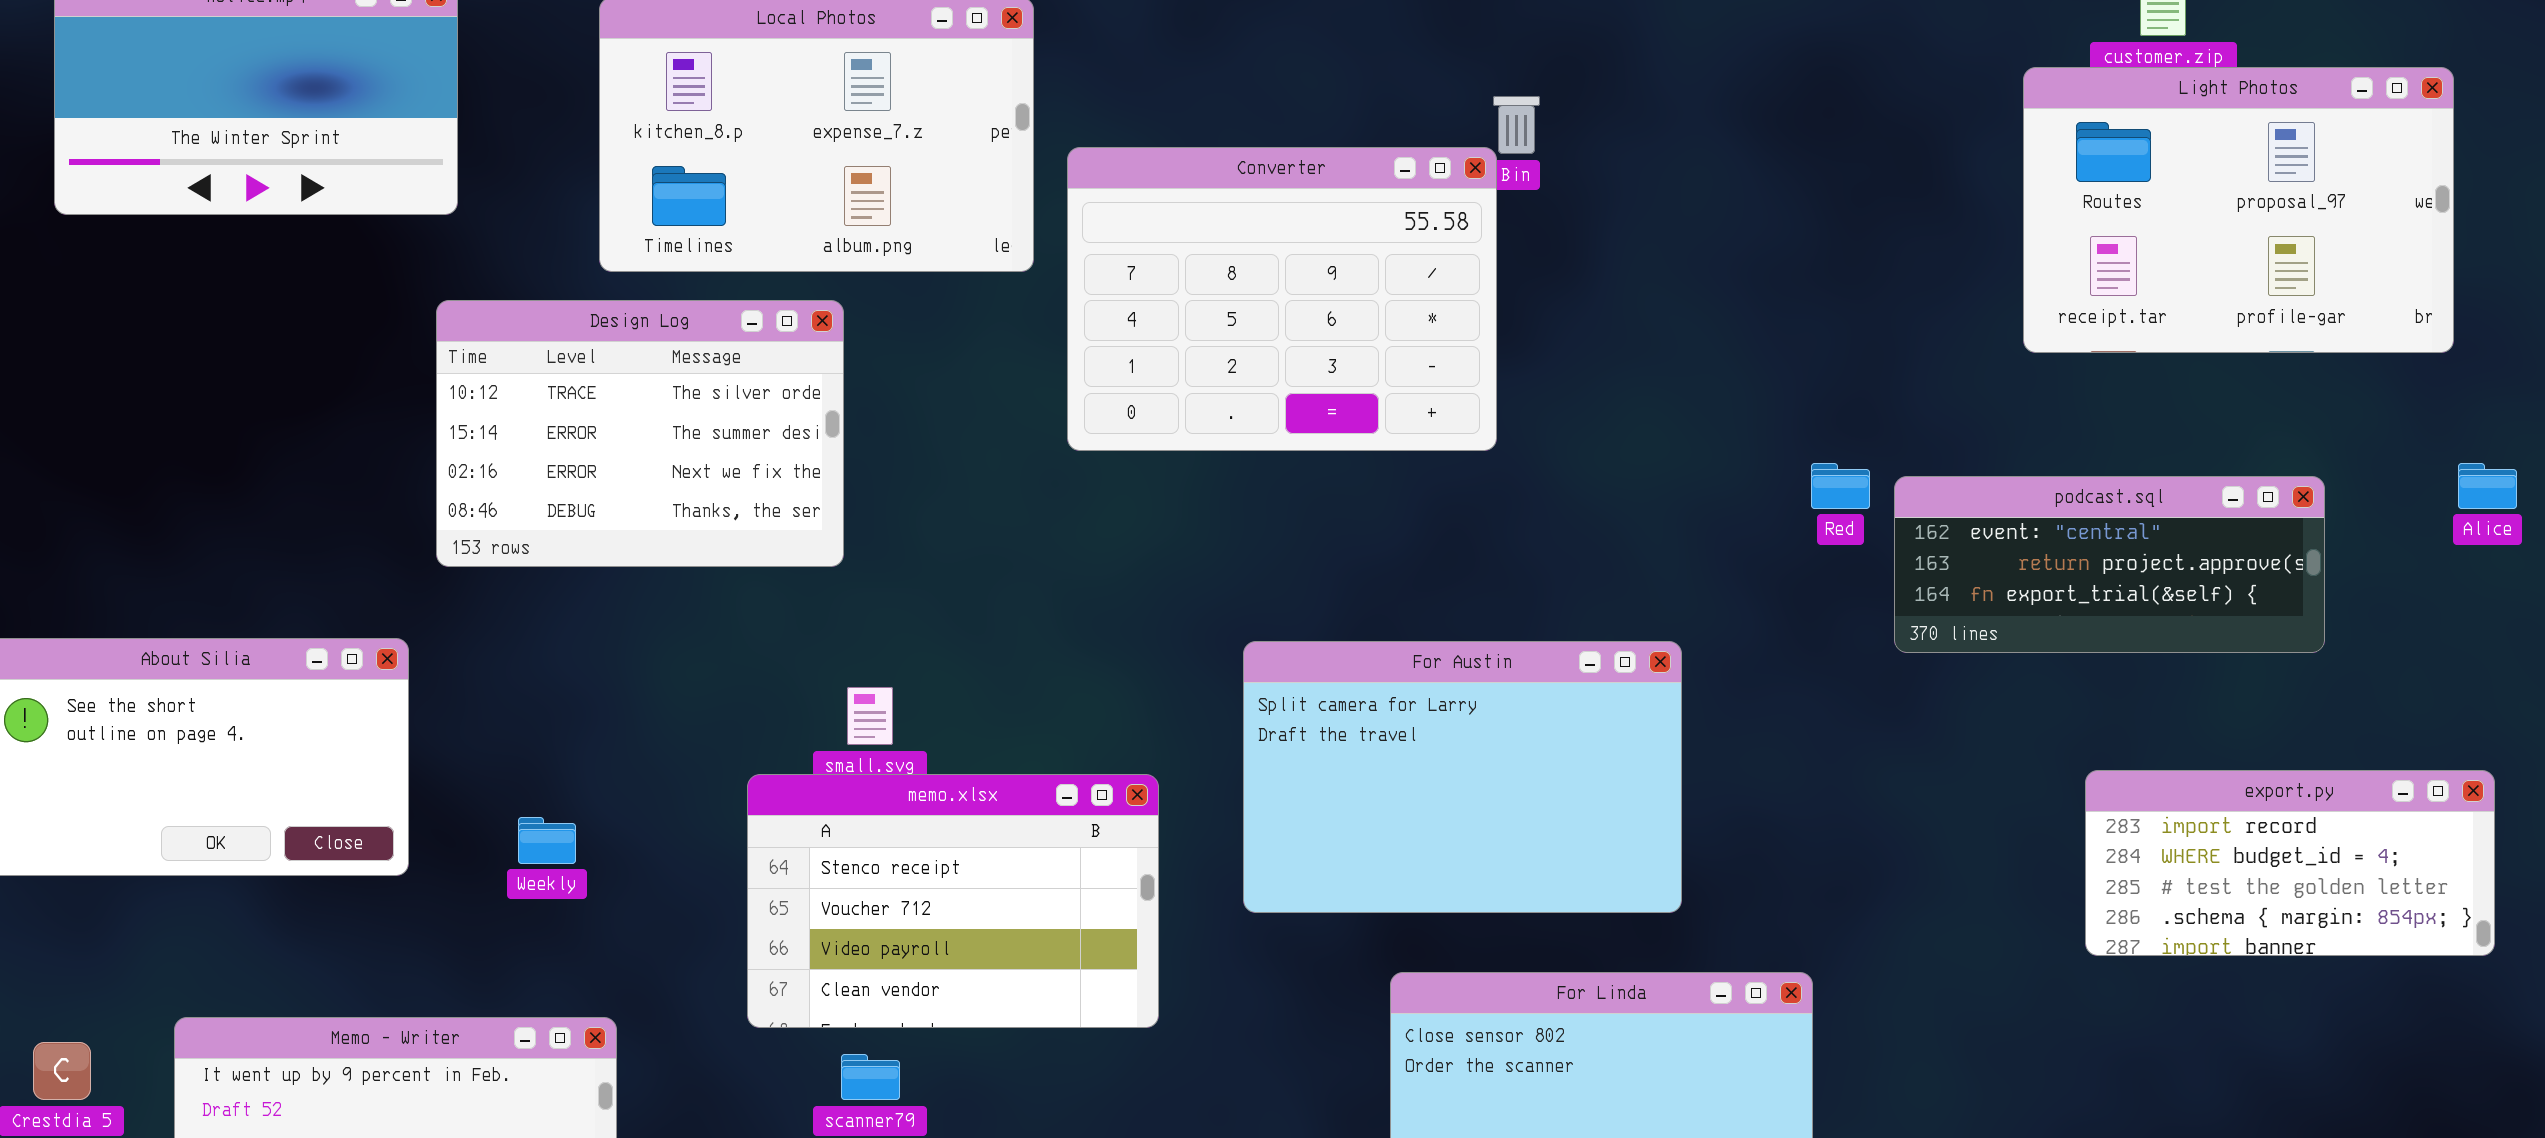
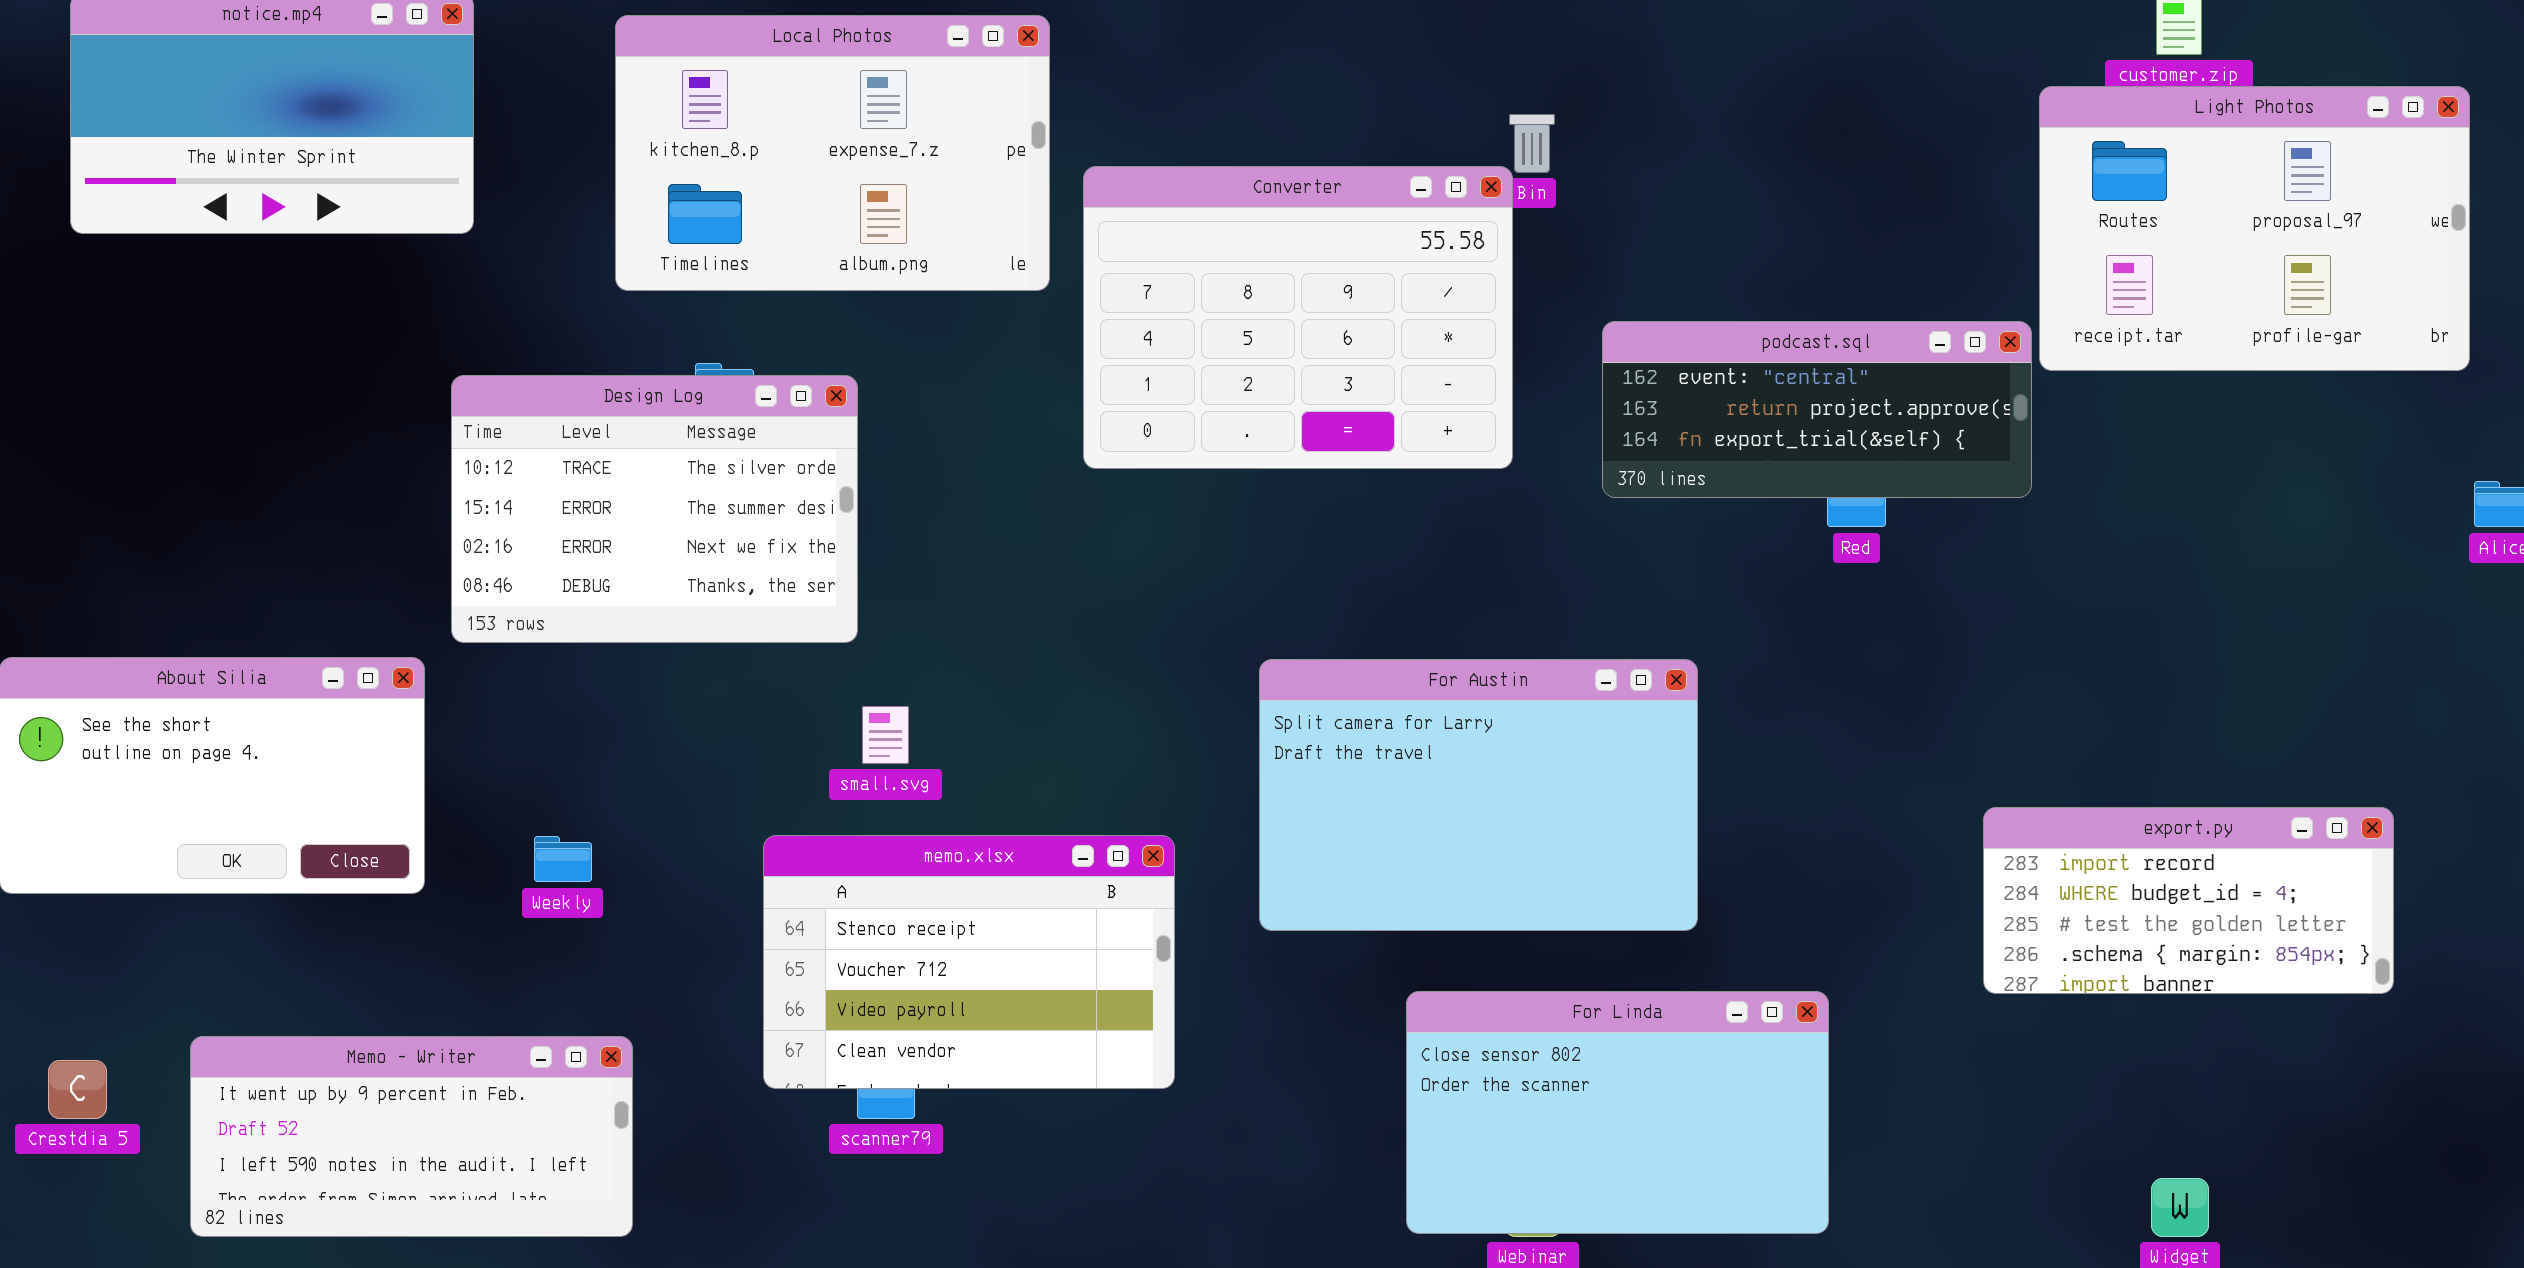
Design Log: [436,300,844,567] -> [451,375,858,643], moved
podcast.sql: [1894,476,2325,653] -> [1602,321,2032,498], moved
export.py: [2085,770,2495,956] -> [1983,807,2394,994], moved
memo.xlsx: [747,774,1159,1028] -> [763,835,1175,1089], moved

